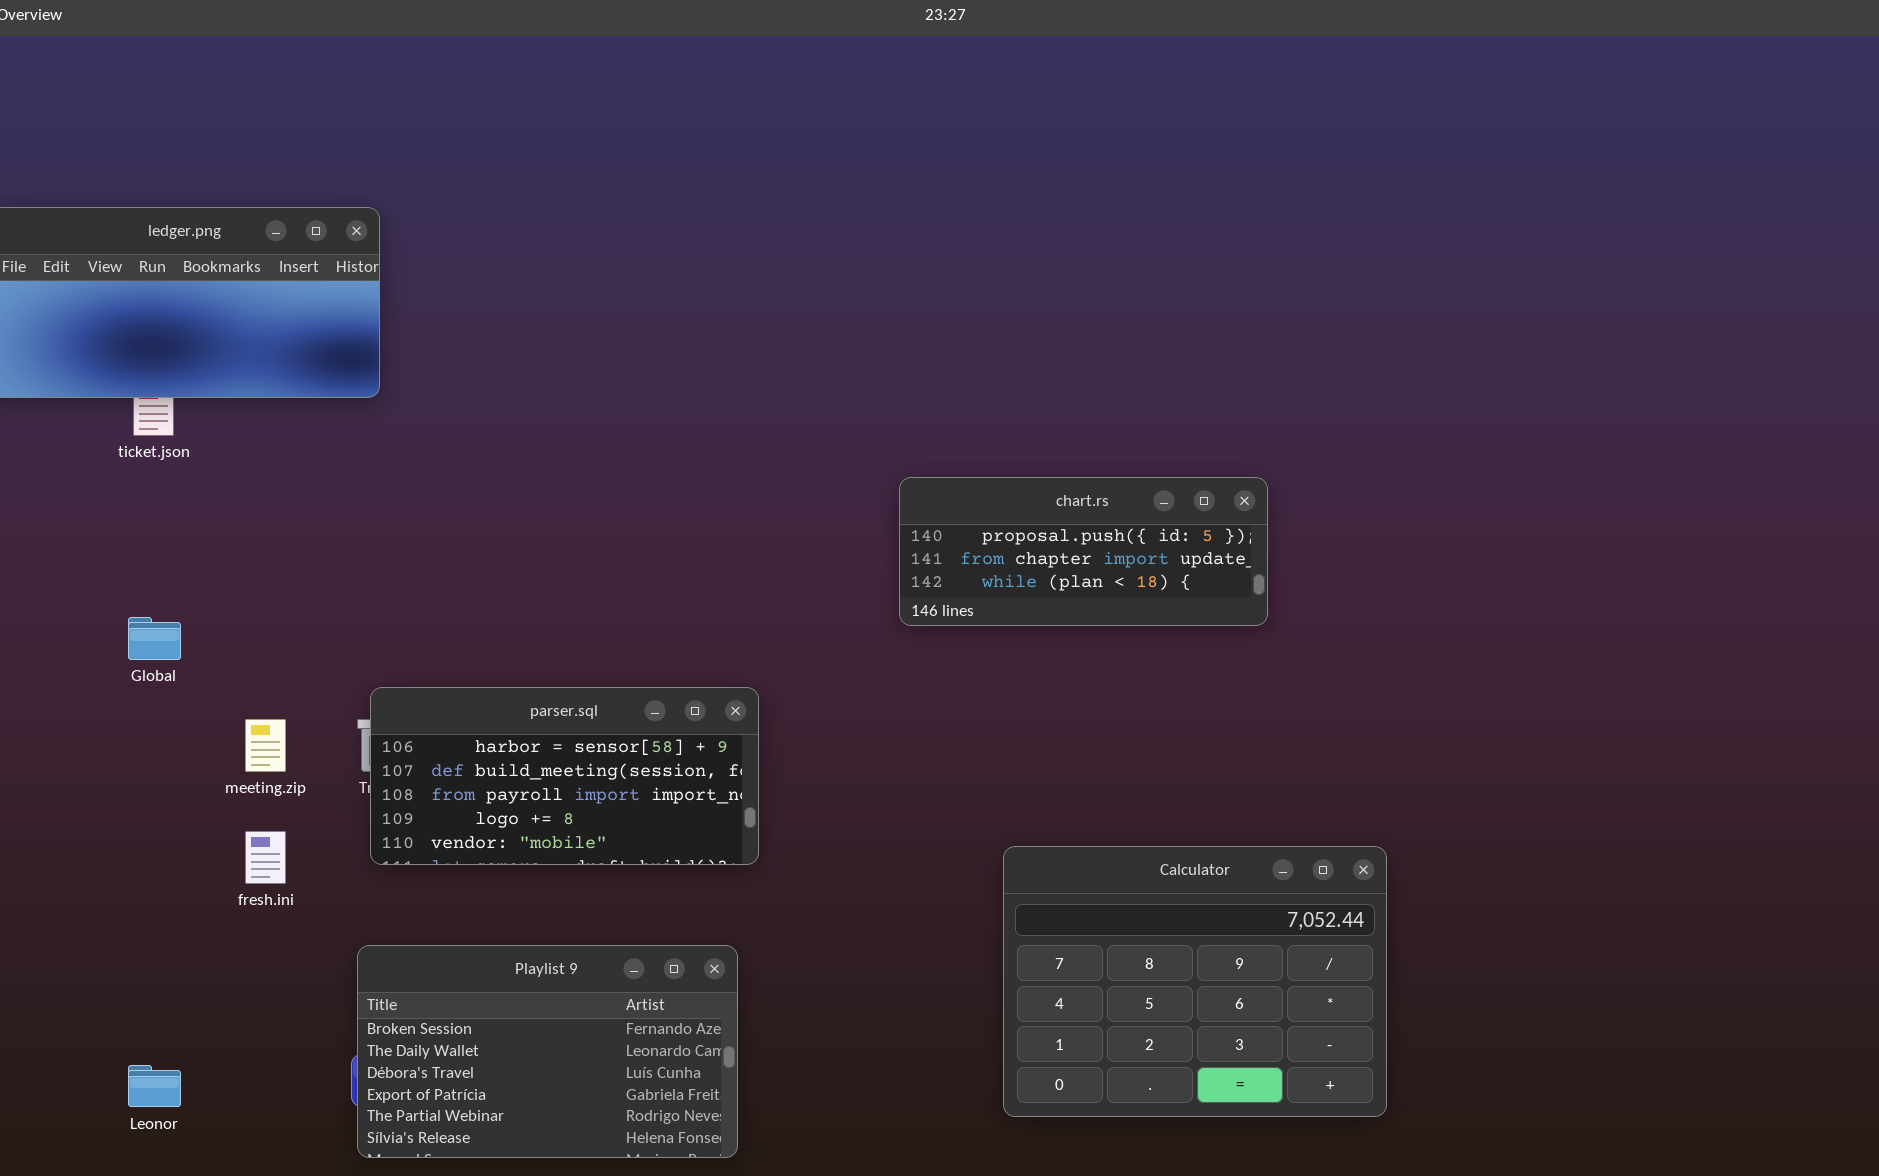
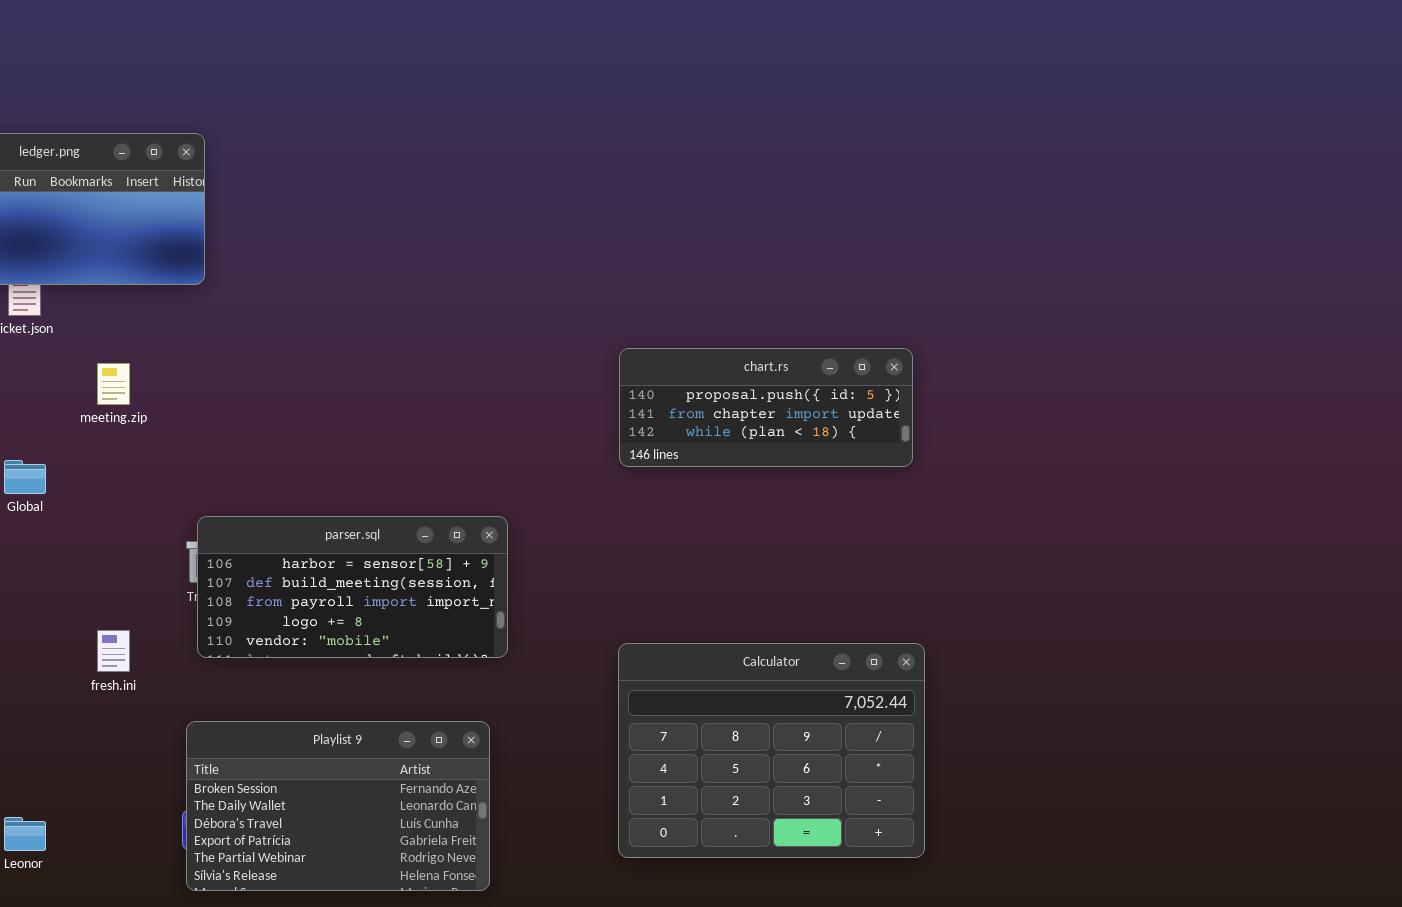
meeting.zip: [245,719,286,772] -> [97,363,130,405], moved
Calculator: [1003,846,1387,1117] -> [618,643,925,858], moved

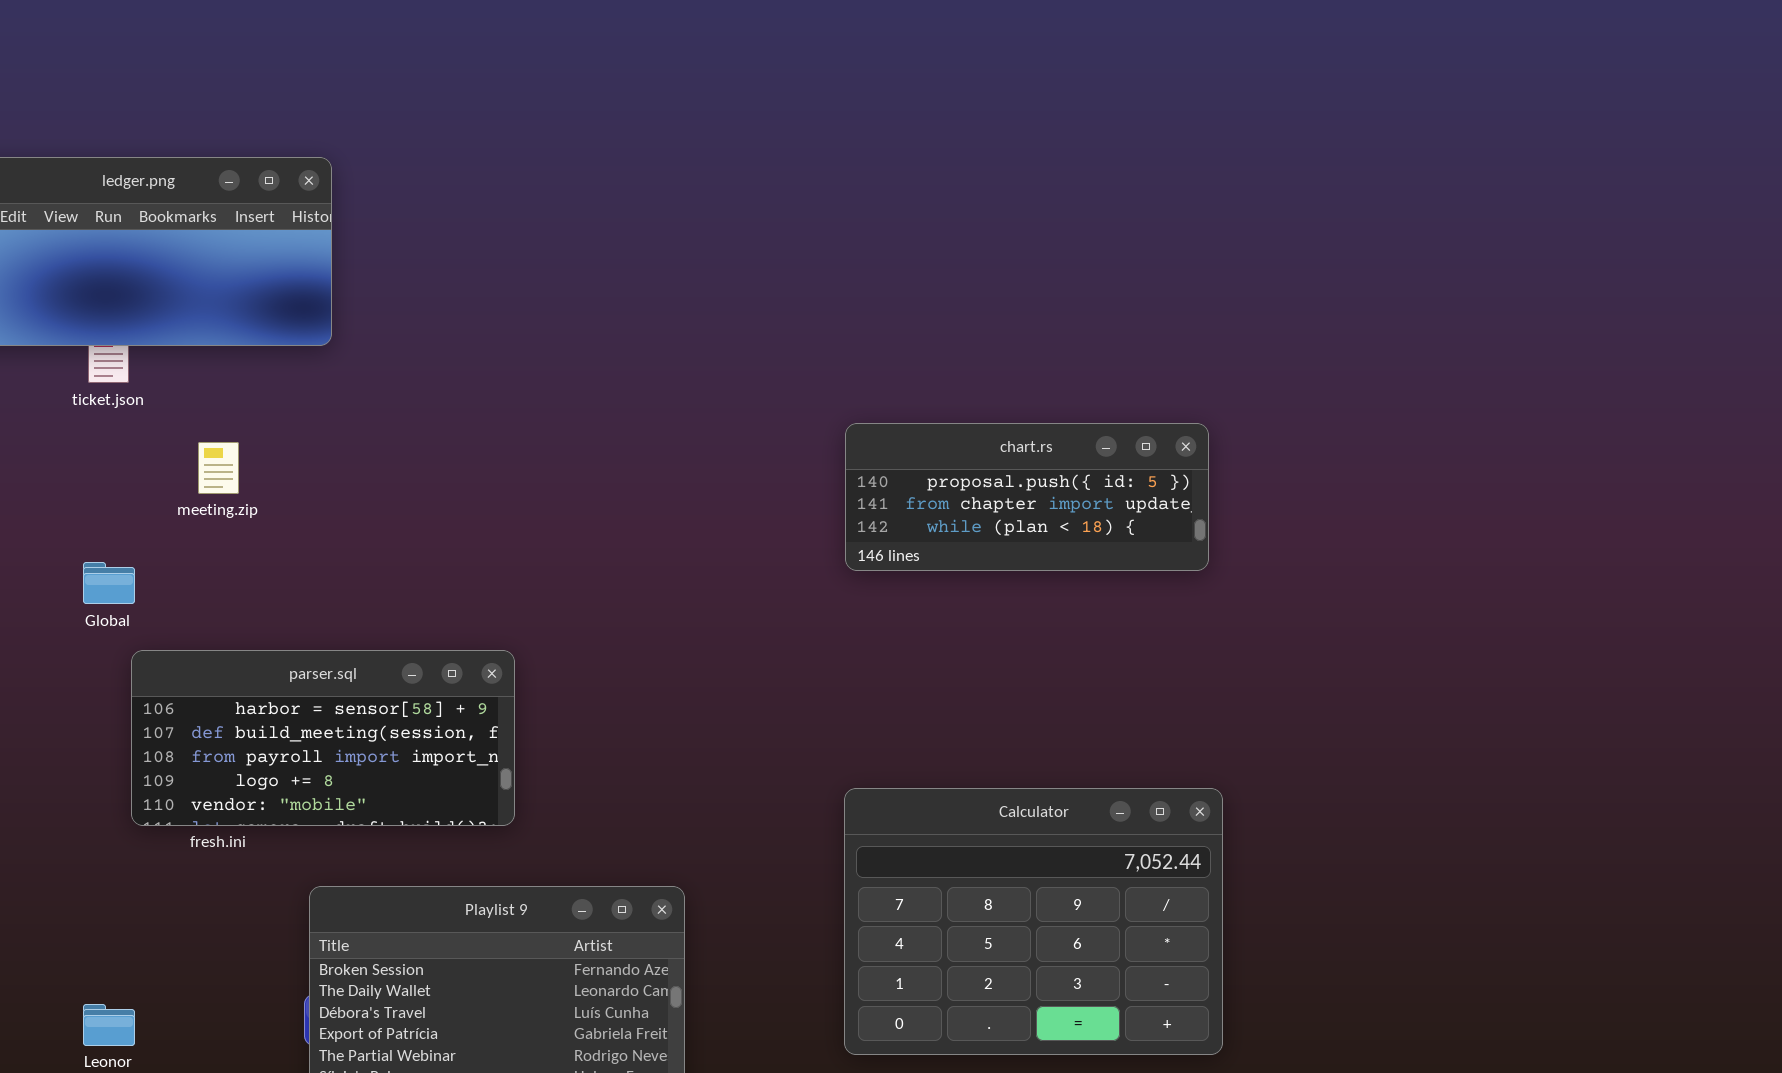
parser.sql: [197,516,508,658] -> [131,650,515,826], moved

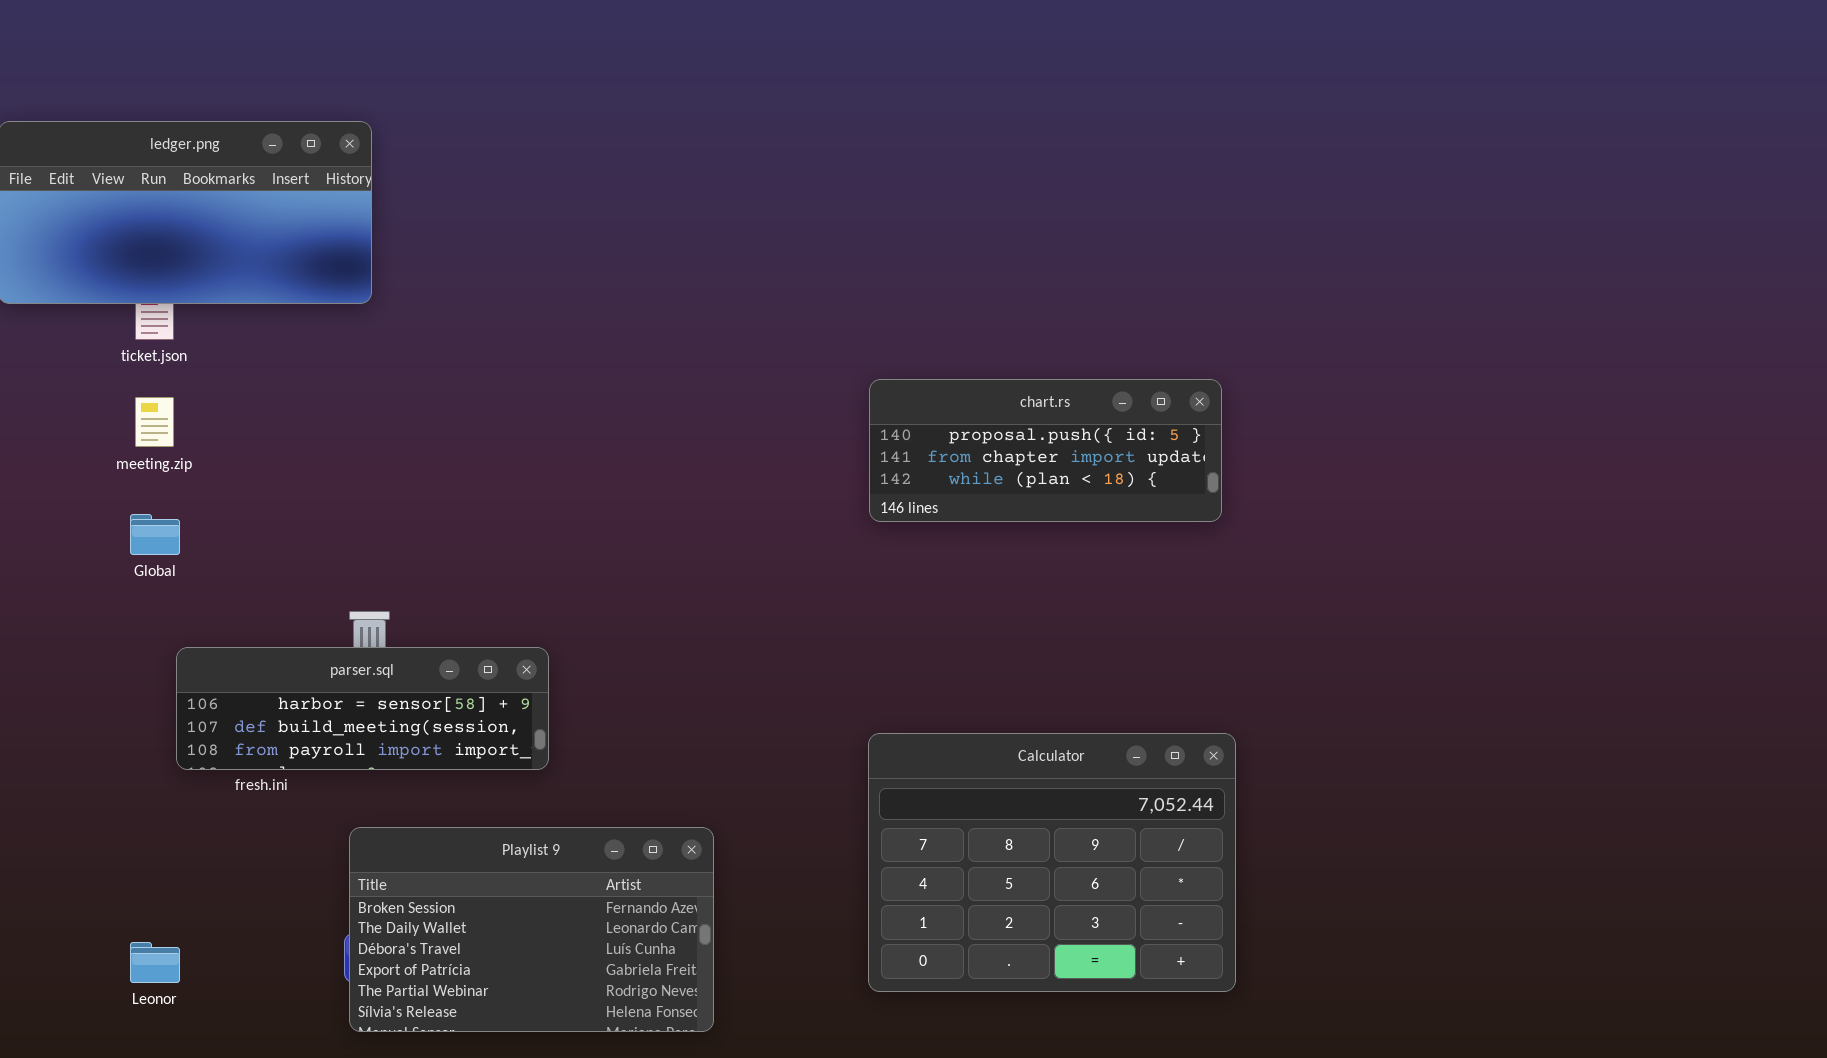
meeting.zip: [198,442,239,494] -> [135,397,174,447], moved
parser.sql: [131,650,515,826] -> [176,647,549,770], resized

